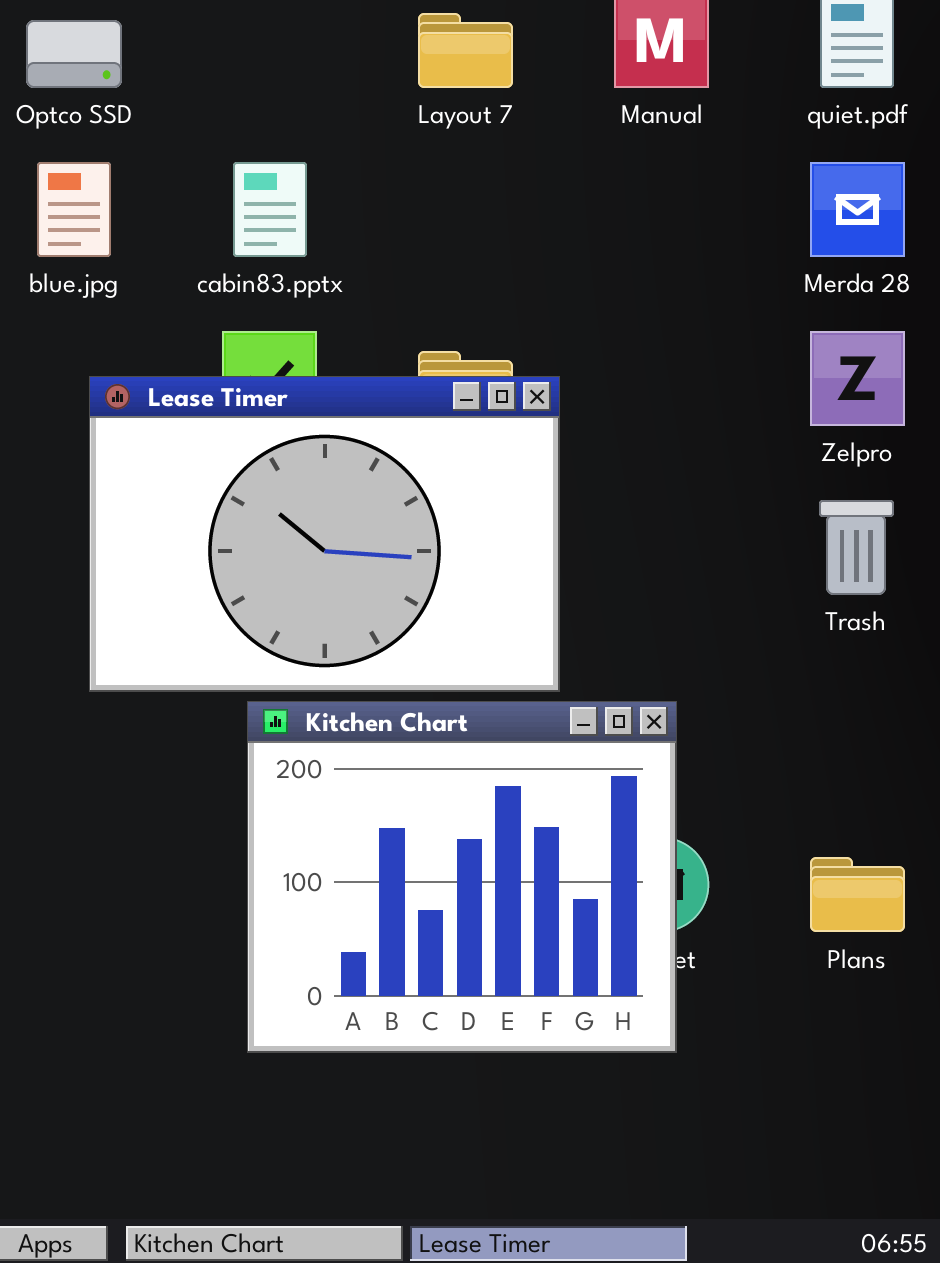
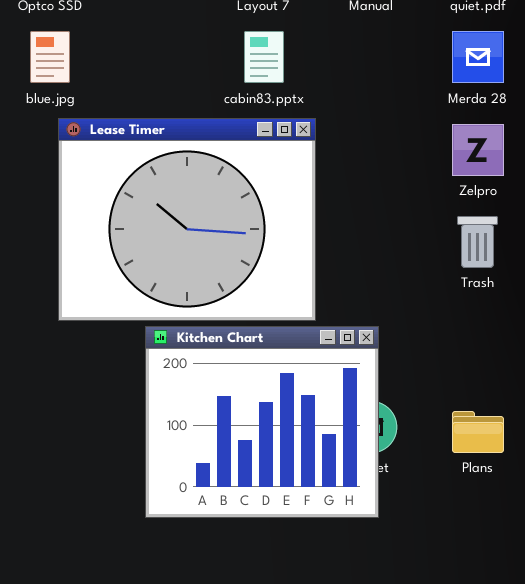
cabin83.pptx: [233,162,307,257] -> [244,31,284,83], moved
Lease Timer: [89,376,560,692] -> [58,118,316,321], resized

